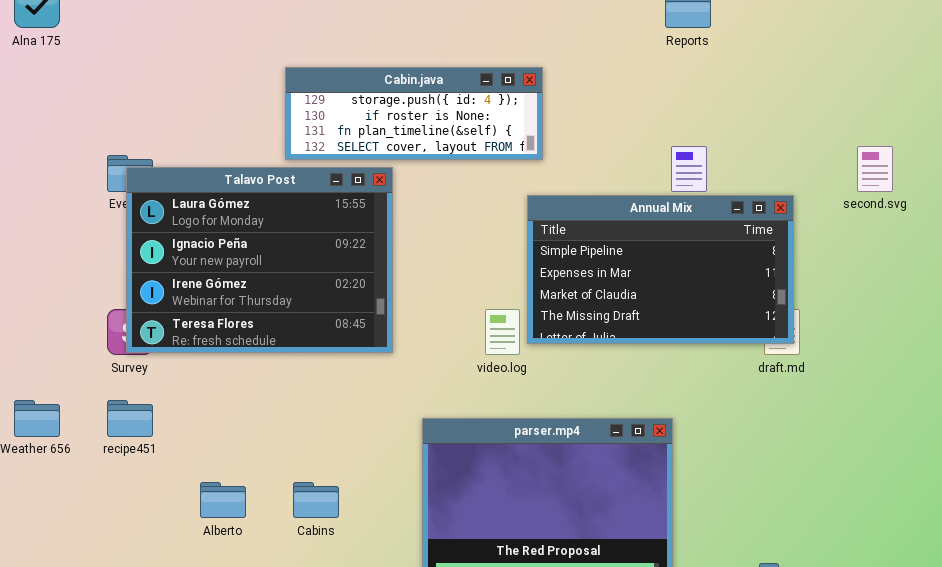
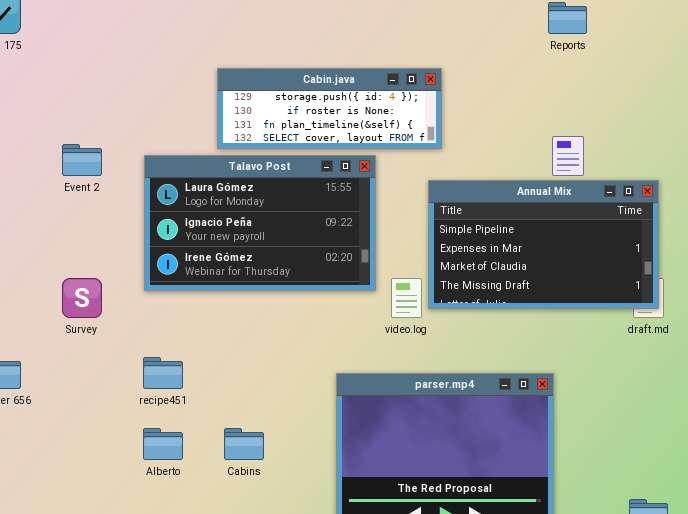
Talavo Post: [126,167,393,353] -> [144,155,376,291], moved, resized
recipe451: [107,400,153,437] -> [143,357,183,389], moved

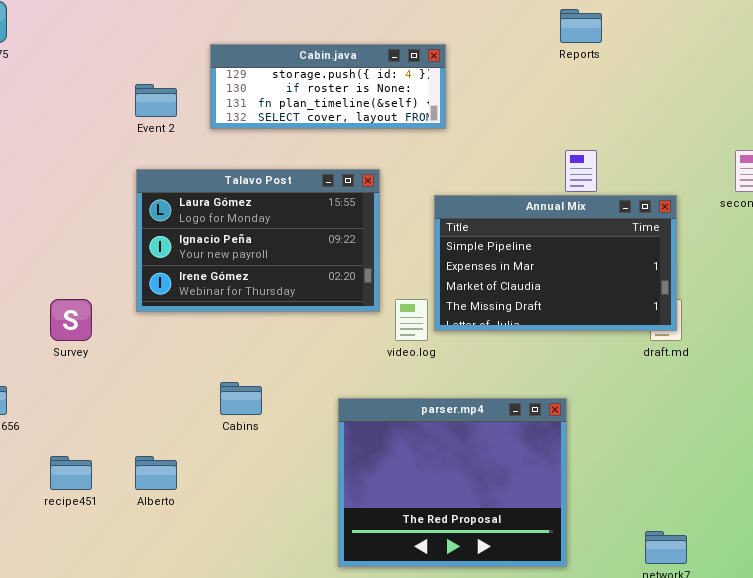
Cabin.java: [217,68,442,149] -> [210,44,446,129], moved
Event 2: [62,144,102,176] -> [135,84,177,117], moved
recipe451: [143,357,183,389] -> [50,456,92,490], moved
Cabins: [224,428,264,460] -> [220,382,262,415], moved

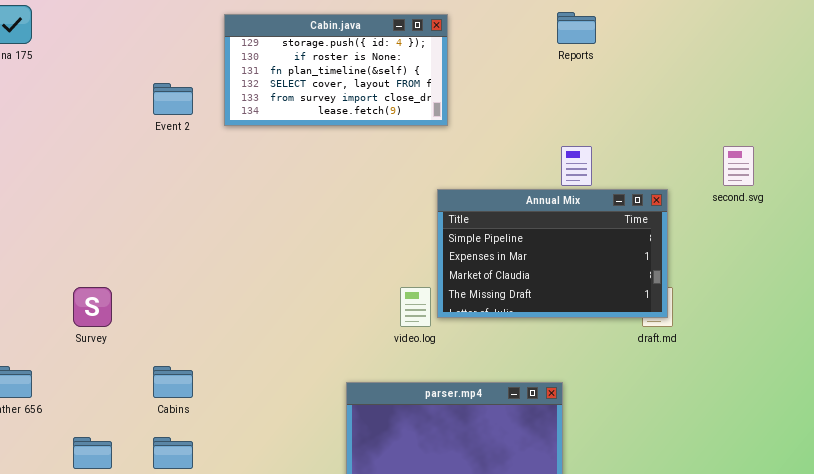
Cabin.java: [210,44,446,129] -> [224,14,448,126], resized
Talavo Post: [136,169,380,312] -> none, closed
Cabins: [220,382,262,415] -> [153,366,193,398], moved

